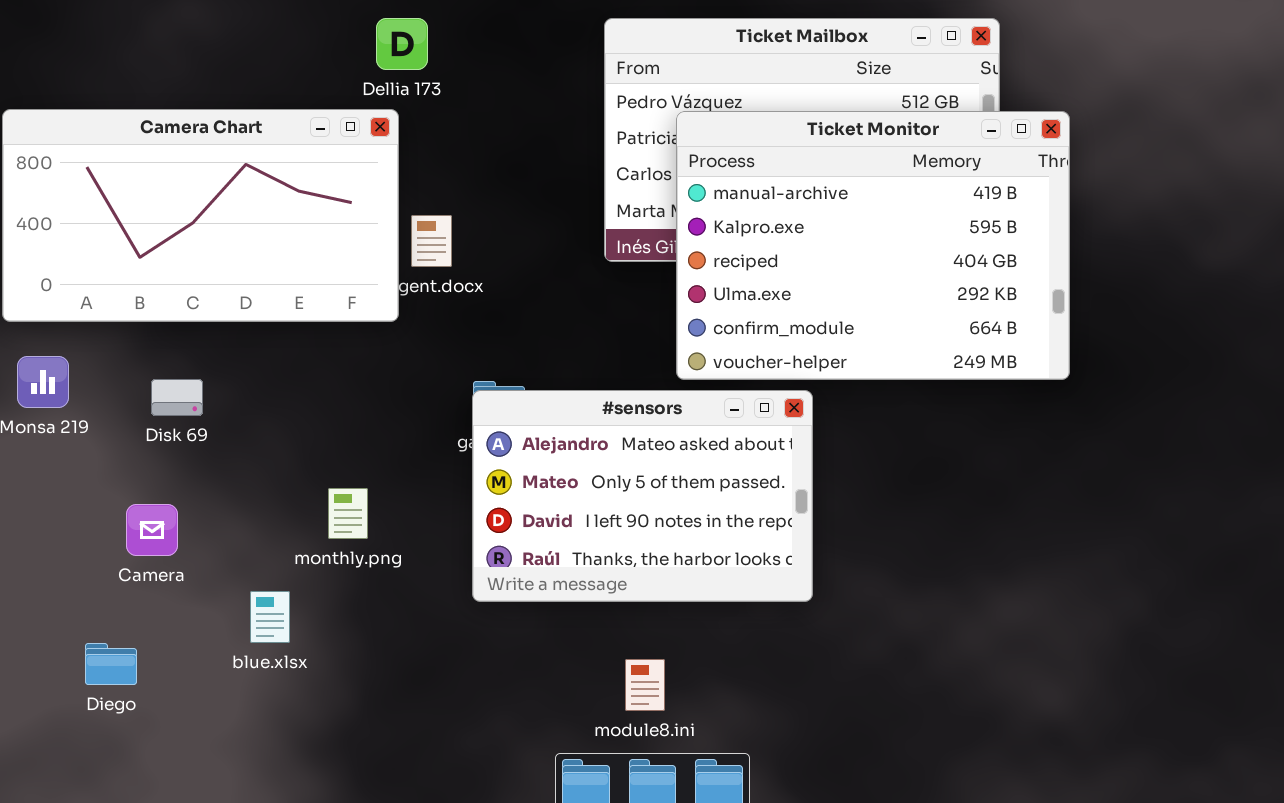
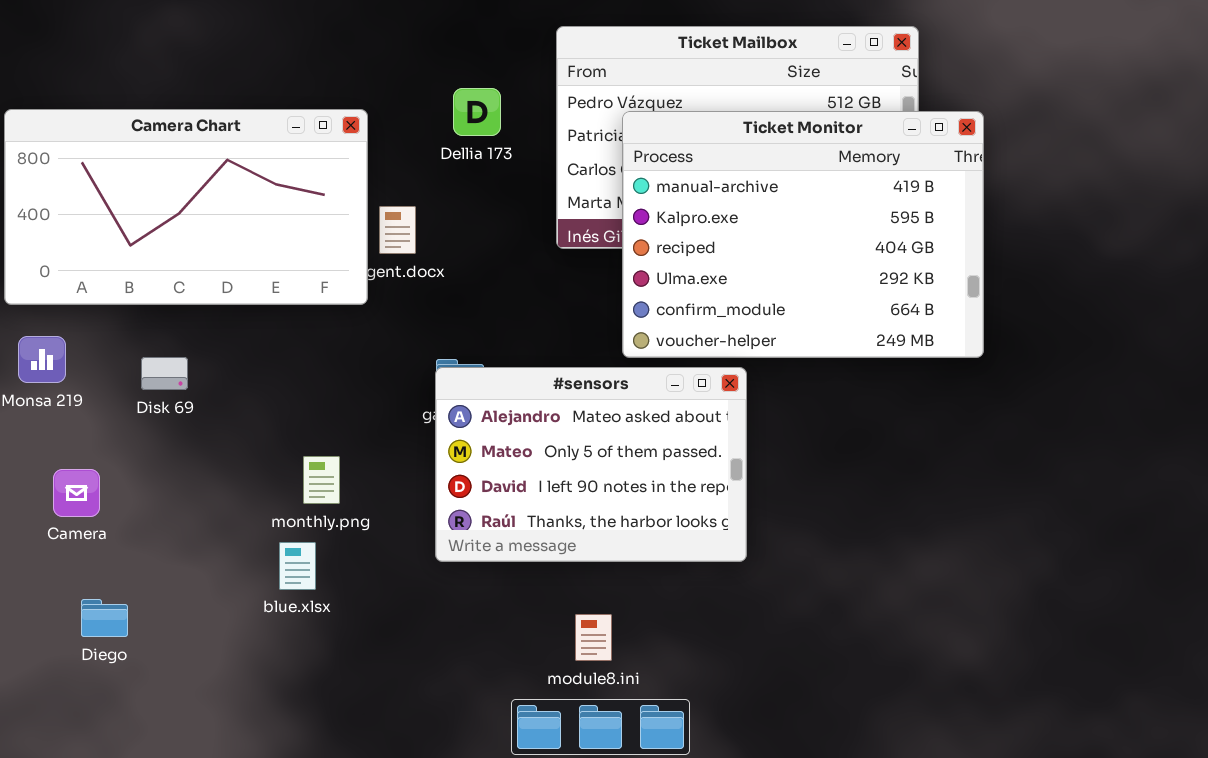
Dellia 173: [376,18,428,70] -> [453,88,501,136], moved
Camera: [126,504,178,556] -> [53,469,100,517], moved
blue.xlsx: [250,591,290,643] -> [279,542,316,590], moved

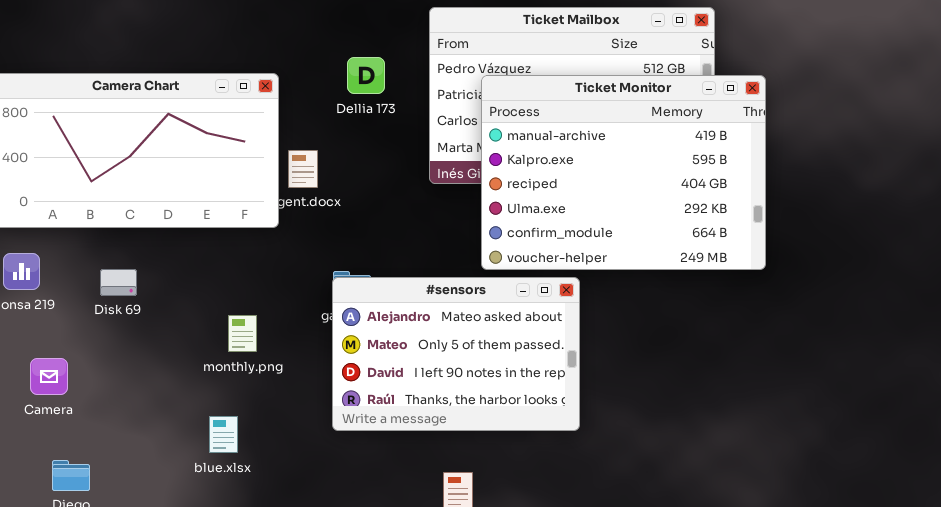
monthly.png: [303,456,340,504] -> [228,315,257,352], moved

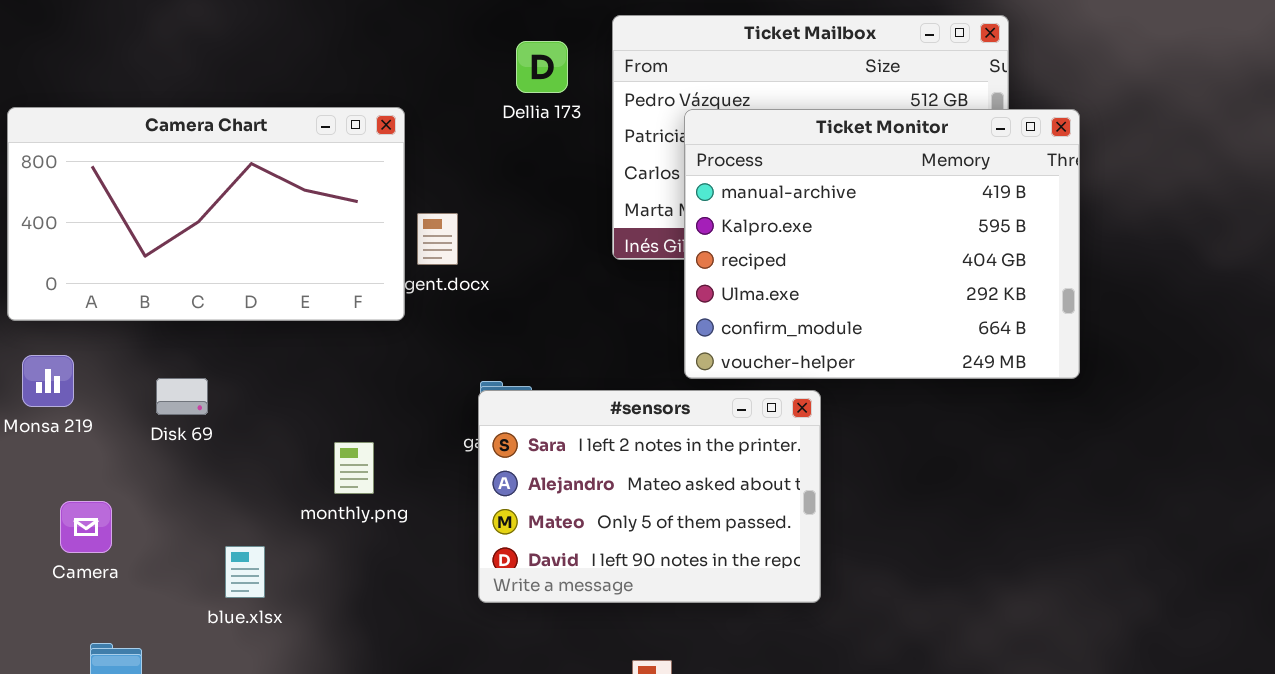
Dellia 173: [347,57,385,94] -> [516,41,568,93], moved
#sensors: [332,277,580,431] -> [478,390,821,603], scrolled up 1 row
blue.xlsx: [209,416,238,453] -> [225,546,265,598], moved

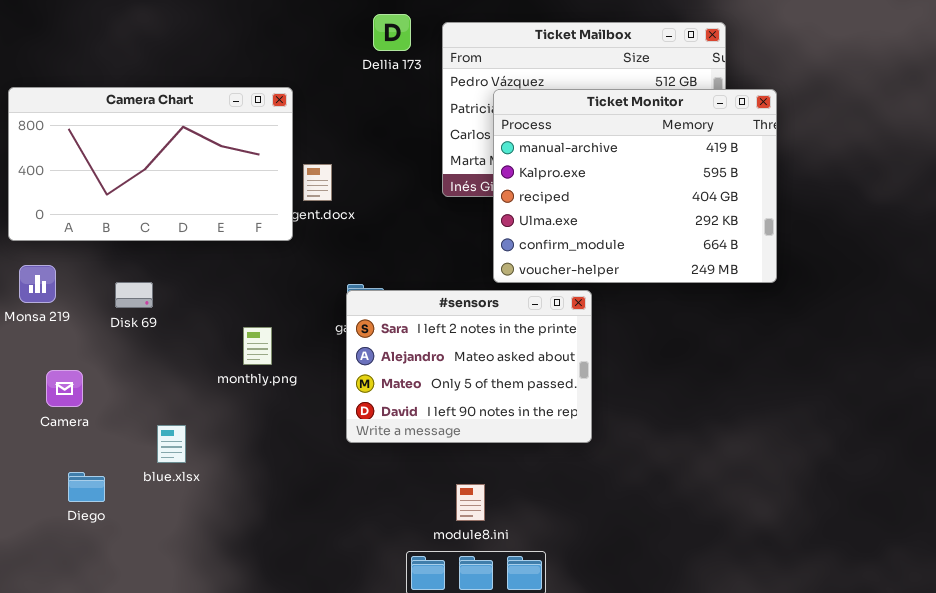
Dellia 173: [516,41,568,93] -> [373,14,411,51], moved
blue.xlsx: [225,546,265,598] -> [157,425,186,463], moved

